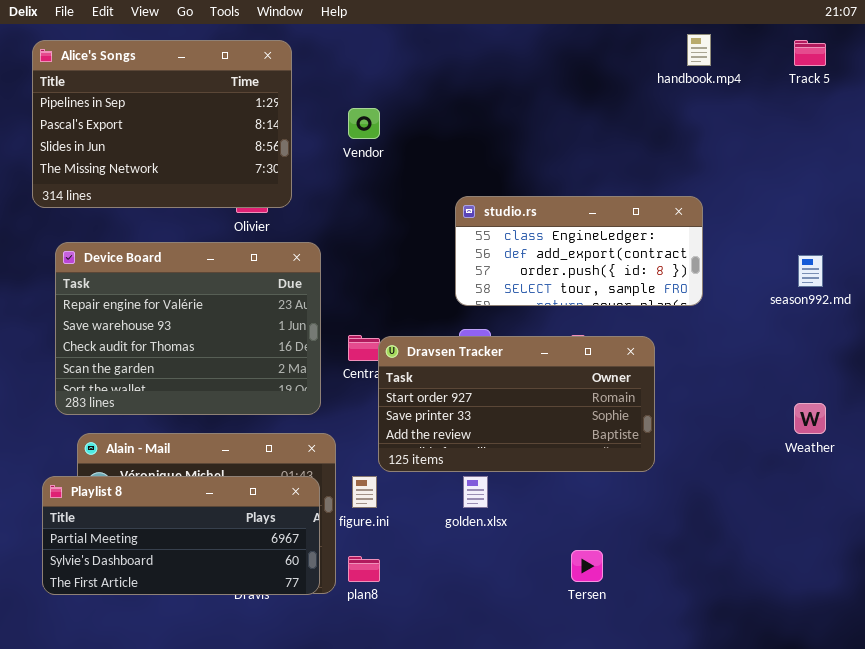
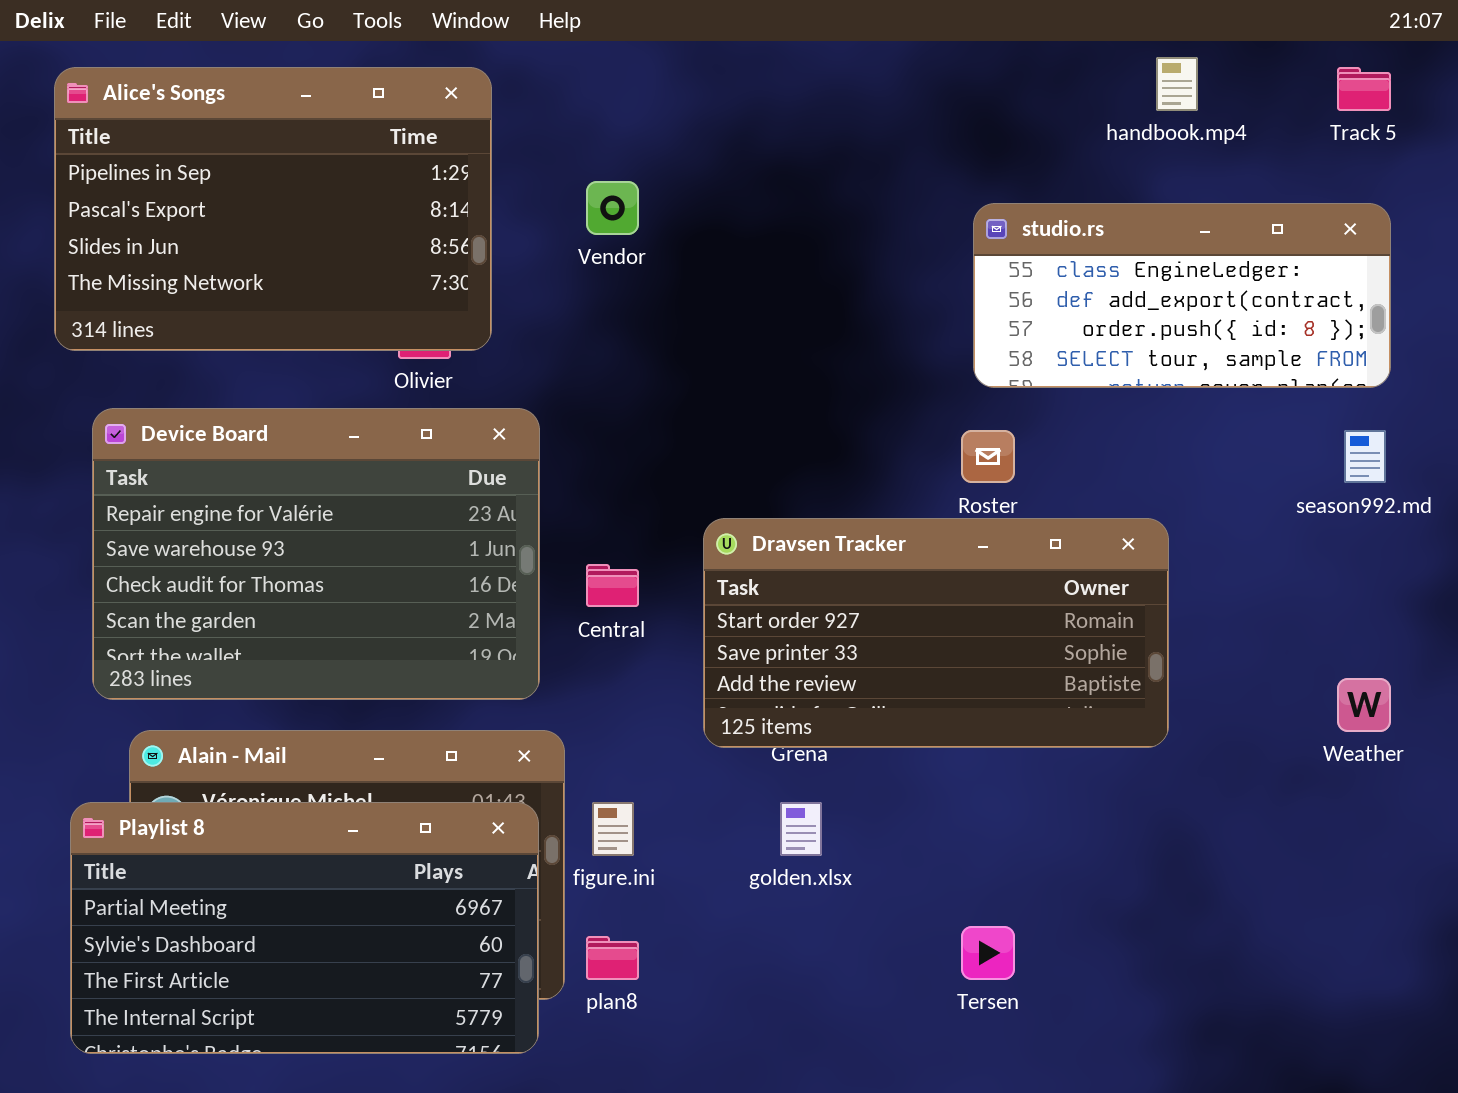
studio.rs: [455,196,703,306] -> [973,203,1391,388], moved
Dravsen Tracker: [378,336,655,472] -> [703,518,1169,748], moved
Playlist 8: [42,476,320,595] -> [70,802,539,1054], resized

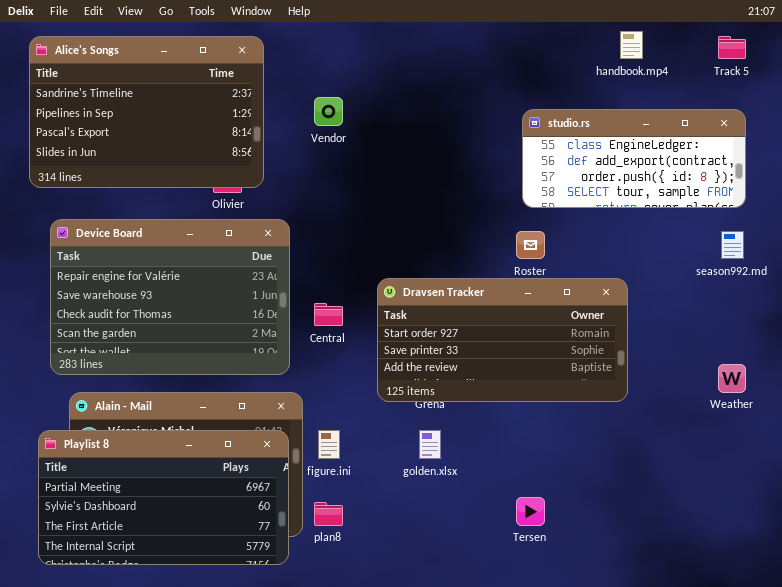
Alice's Songs: [54,67,492,351] -> [29,36,264,188], scrolled up 1 row

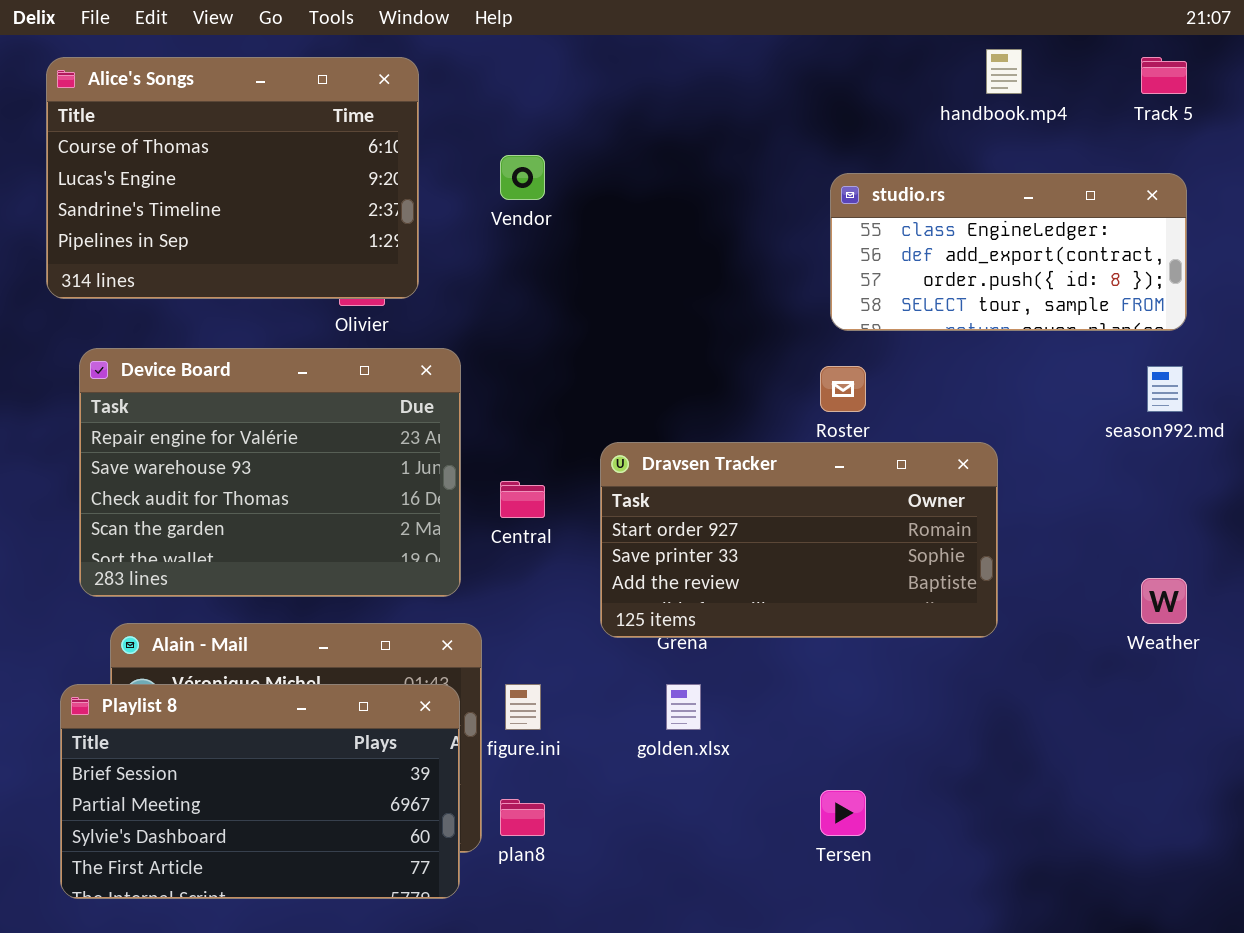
Alice's Songs: [29,36,264,188] -> [46,57,419,299], scrolled up 2 rows
Playlist 8: [38,430,289,565] -> [60,684,460,899], scrolled up 1 row

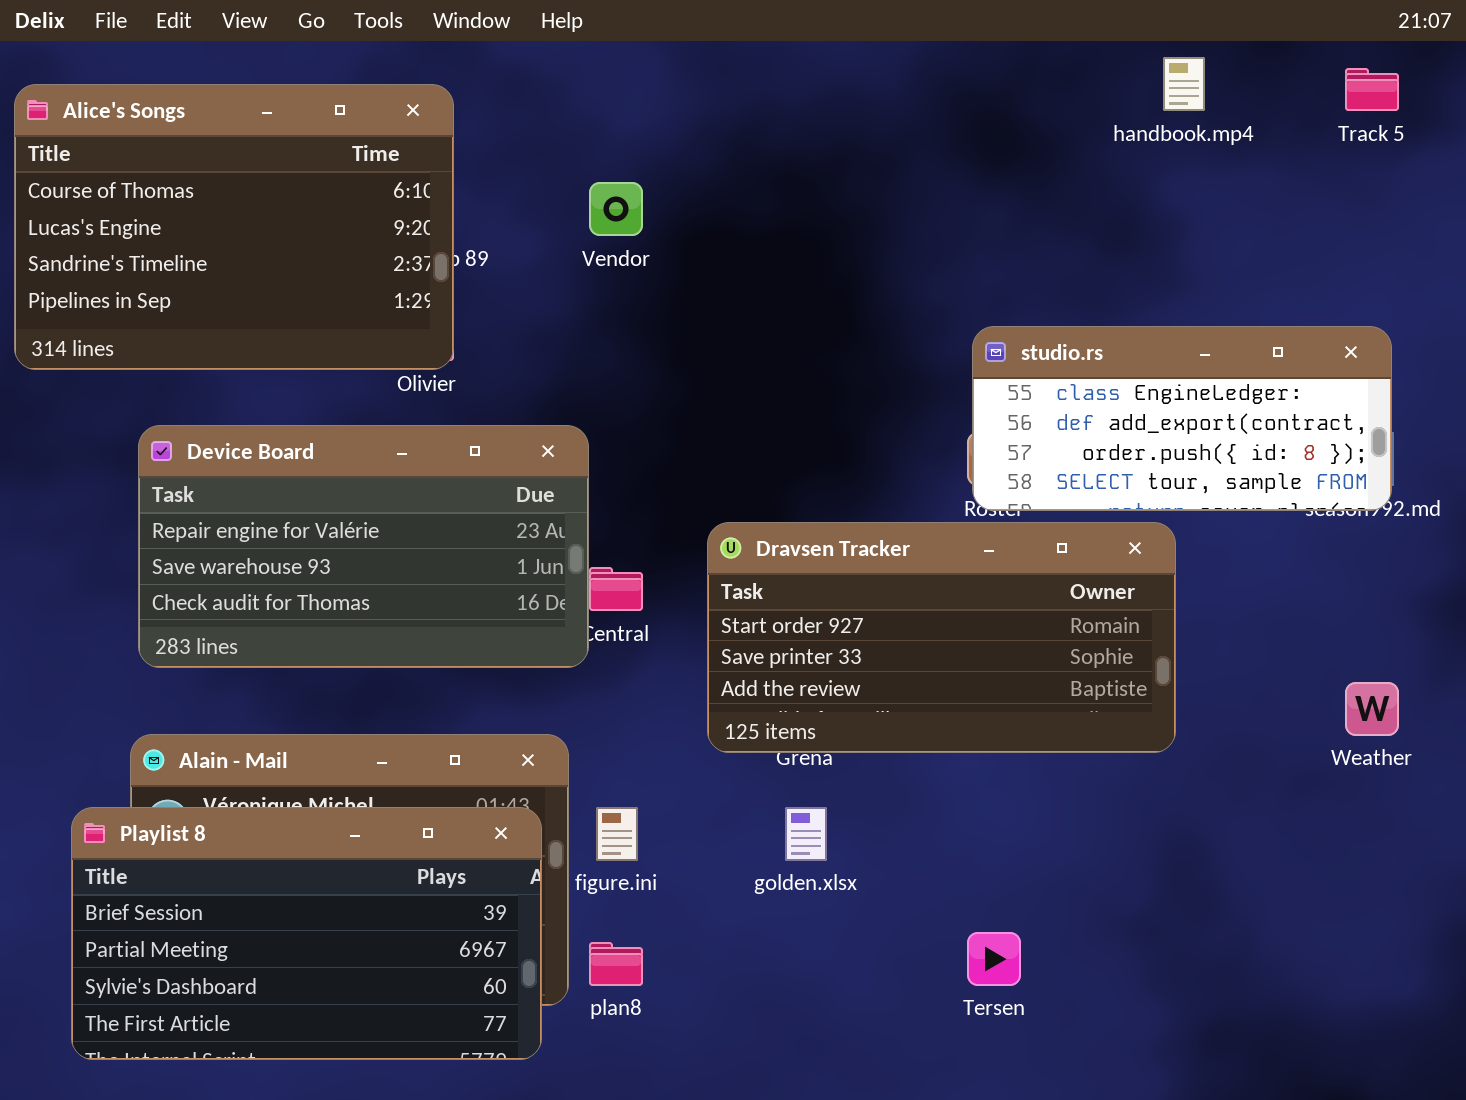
Alice's Songs: [46,57,419,299] -> [14,84,454,370], moved
studio.rs: [830,173,1187,331] -> [972,326,1392,511], moved
Device Board: [79,348,461,597] -> [138,425,589,668], moved, resized

